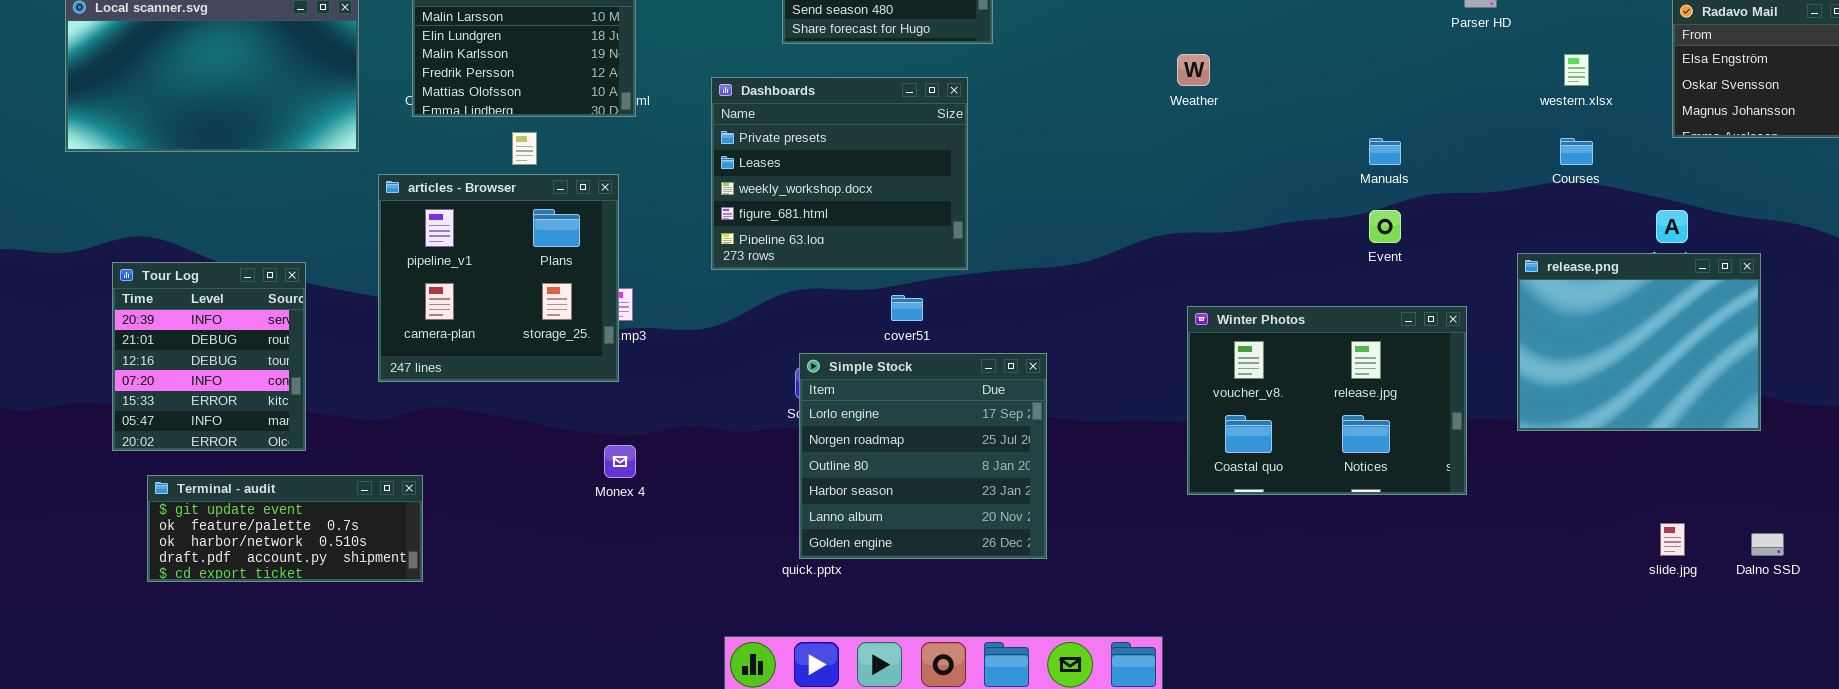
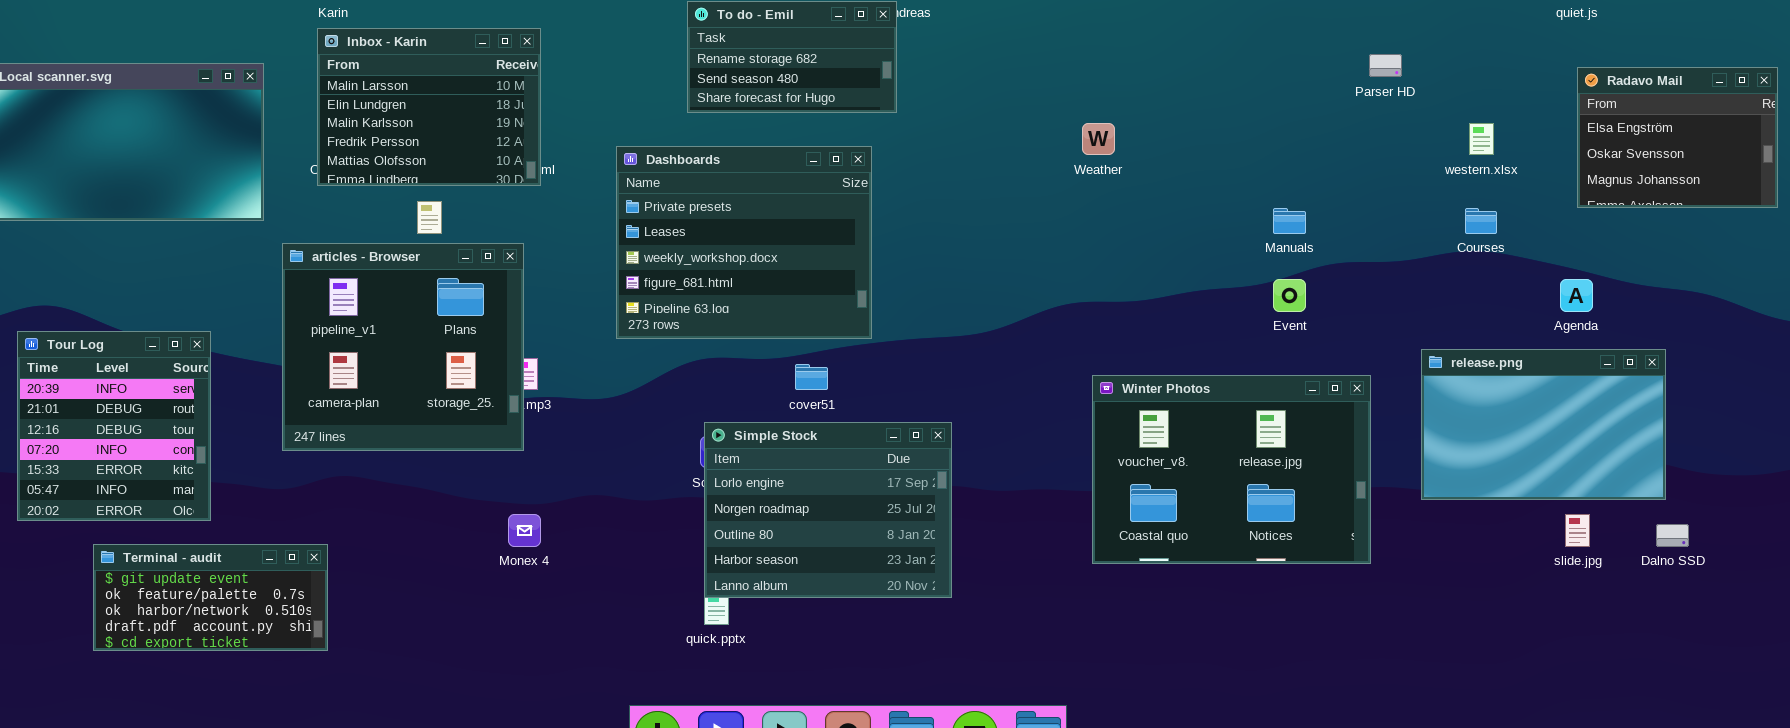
release.png: [1517,253,1761,431] -> [1421,349,1666,500], resized
Simple Stock: [799,353,1047,559] -> [704,422,952,598], resized
Terminal - audit: [147,475,423,582] -> [93,544,328,651], resized
slide.jpg: [1660,523,1685,556] -> [1565,514,1590,547], moved
Dalno SSD: [1751,533,1784,556] -> [1656,524,1689,547], moved

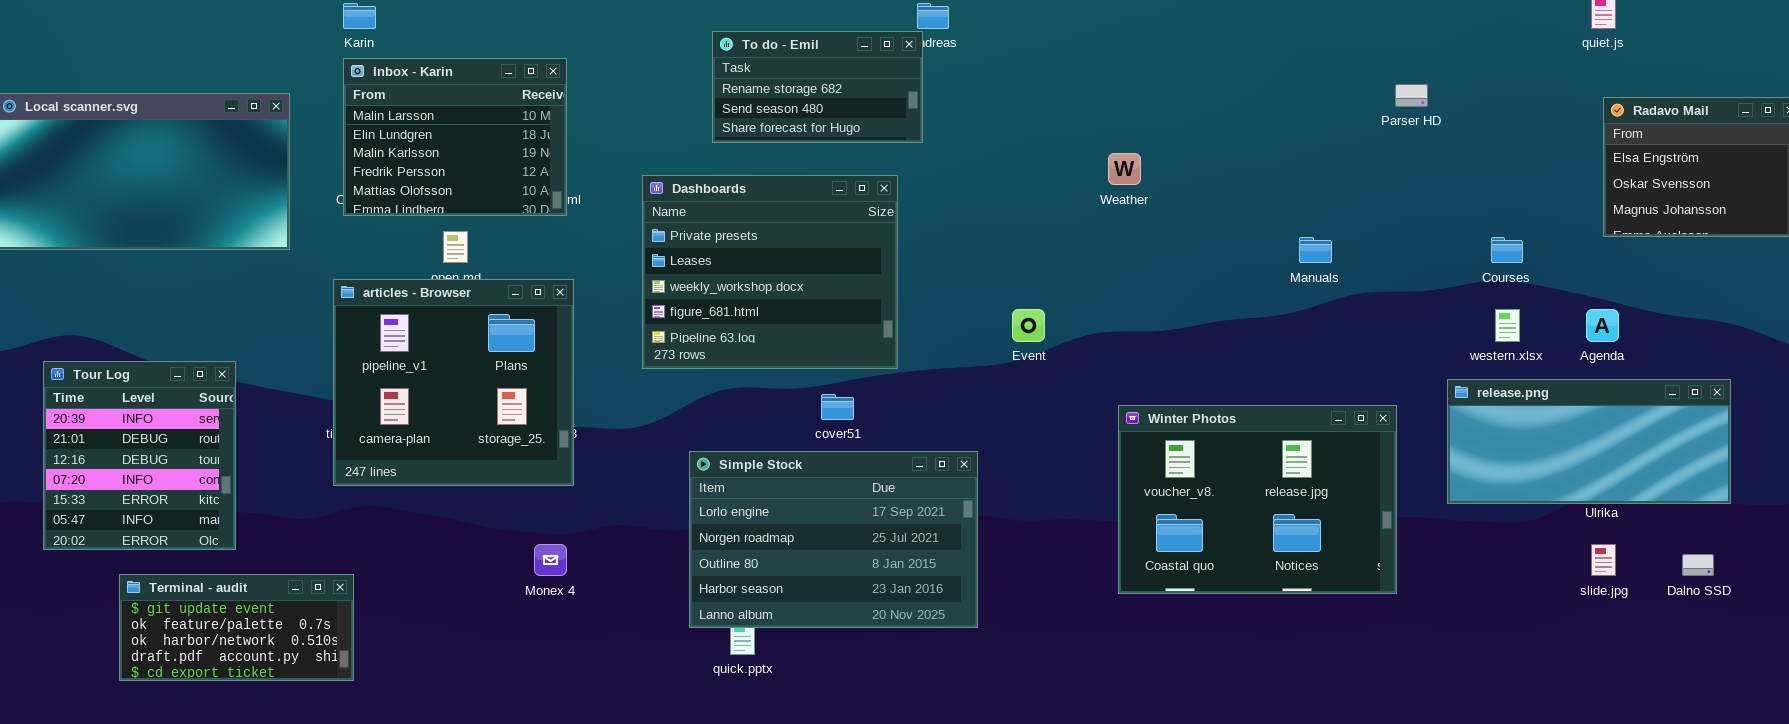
western.xlsx: [1469,123,1494,155] -> [1495,309,1520,342], moved
articles - Browser: [282,243,524,451] -> [333,279,574,486], moved
Event: [1273,279,1306,312] -> [1012,309,1045,342], moved
release.png: [1421,349,1666,500] -> [1447,379,1731,504], resized
Simple Stock: [704,422,952,598] -> [689,451,978,628], resized

